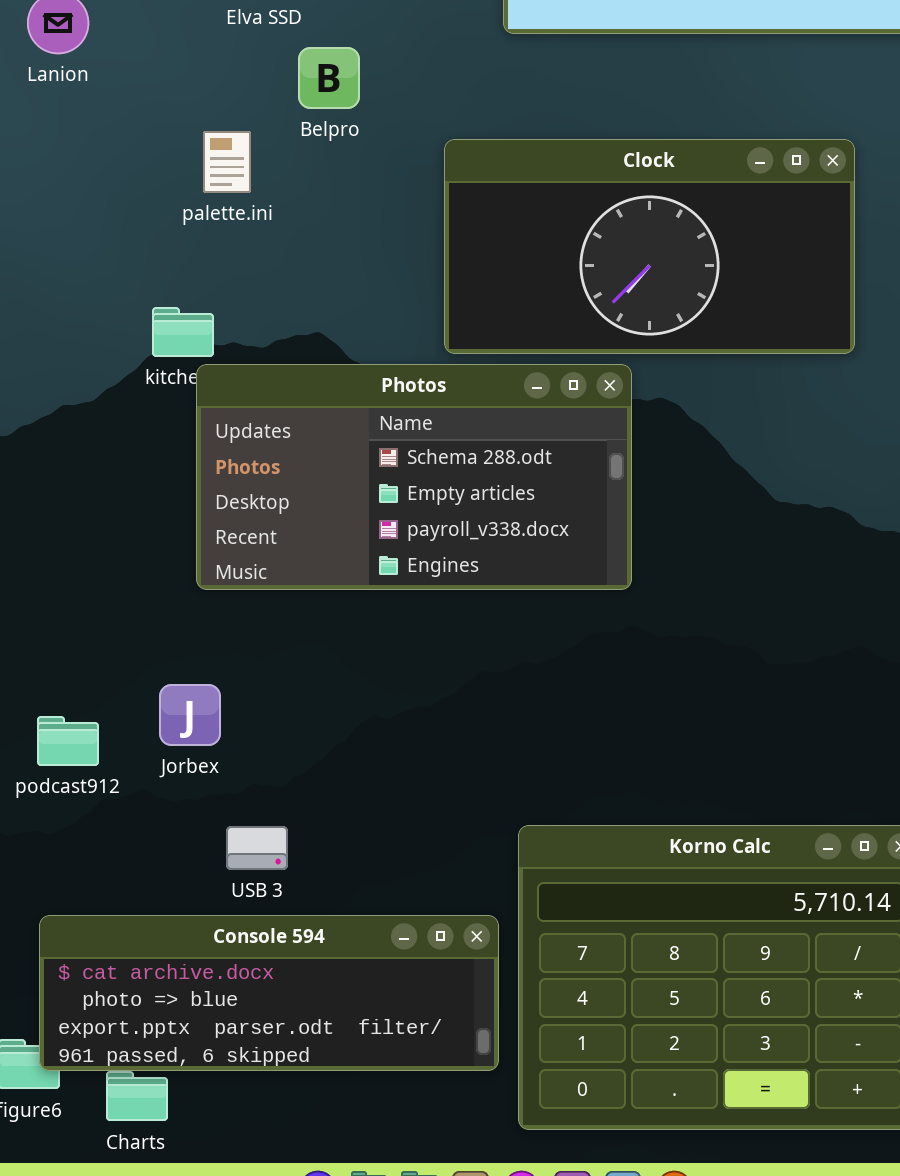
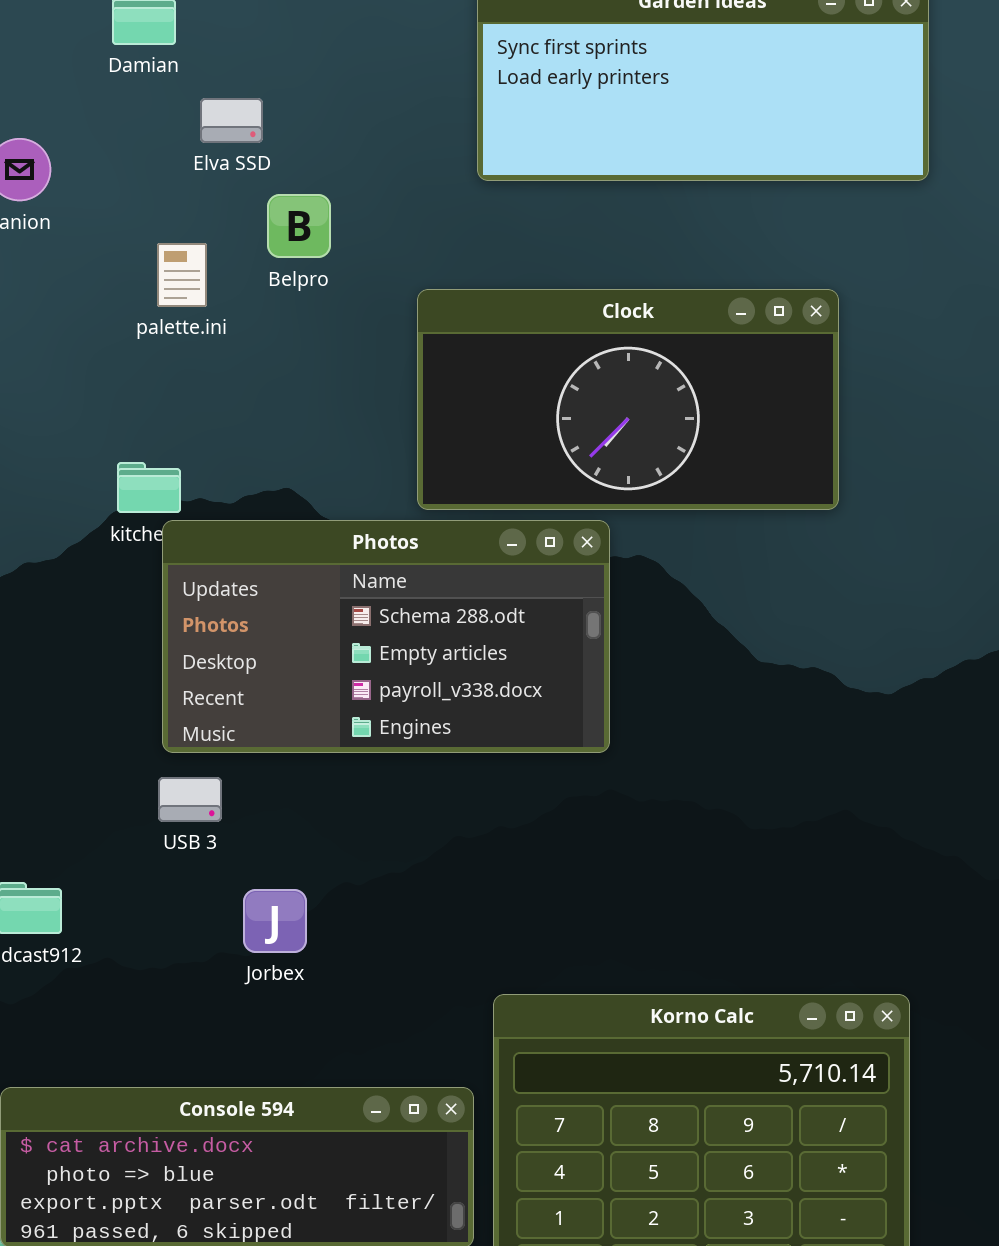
palette.ini: [203,131,251,193] -> [157,243,207,307], moved
Jorbex: [159,684,221,746] -> [243,889,307,953], moved
USB 3: [226,826,288,870] -> [158,777,222,822], moved

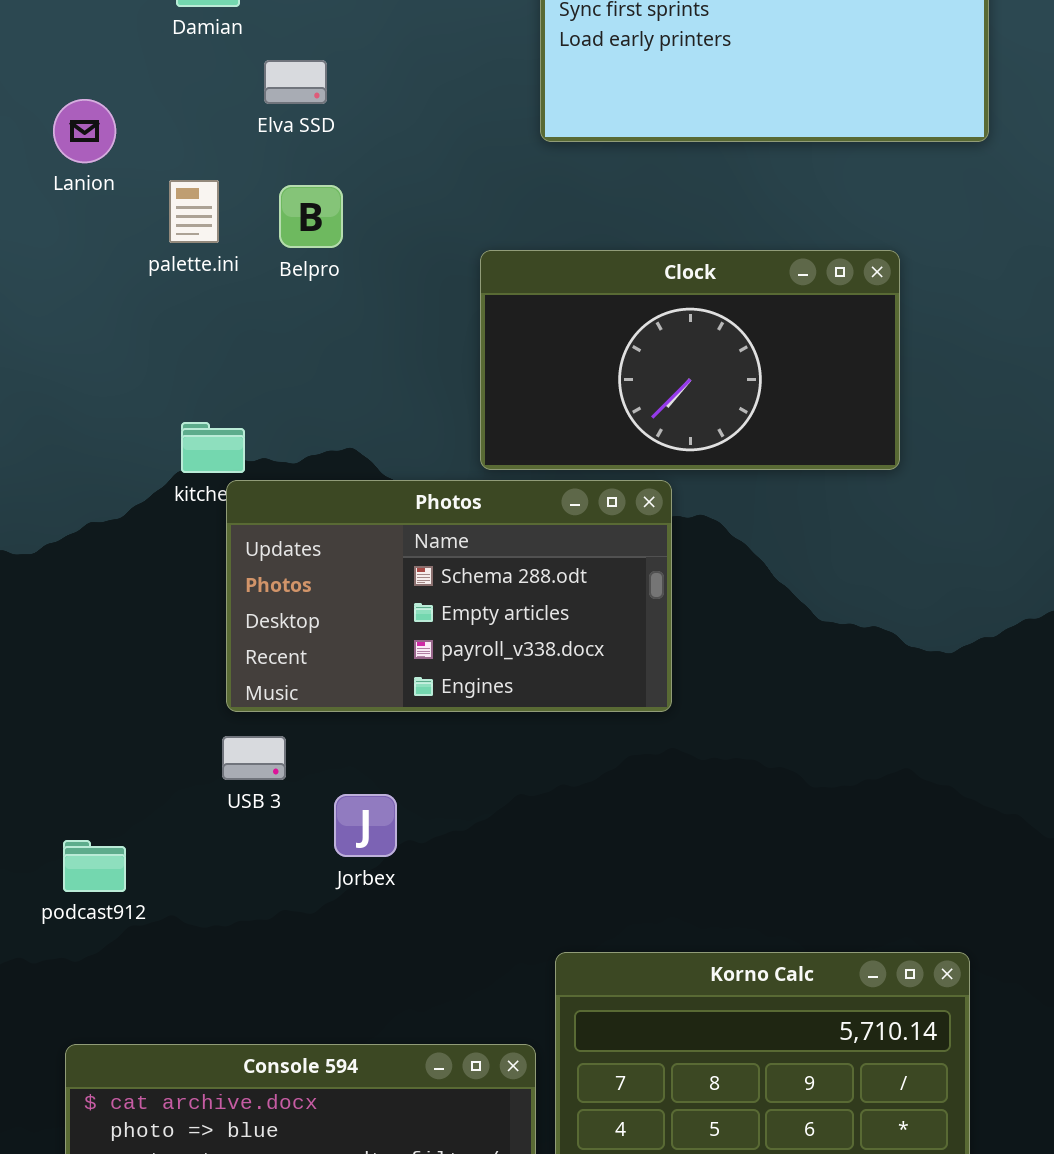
Belpro: [267,194,331,258] -> [279,185,343,248], moved
palette.ini: [157,243,207,307] -> [169,180,219,243], moved
Jorbex: [243,889,307,953] -> [334,794,397,857], moved

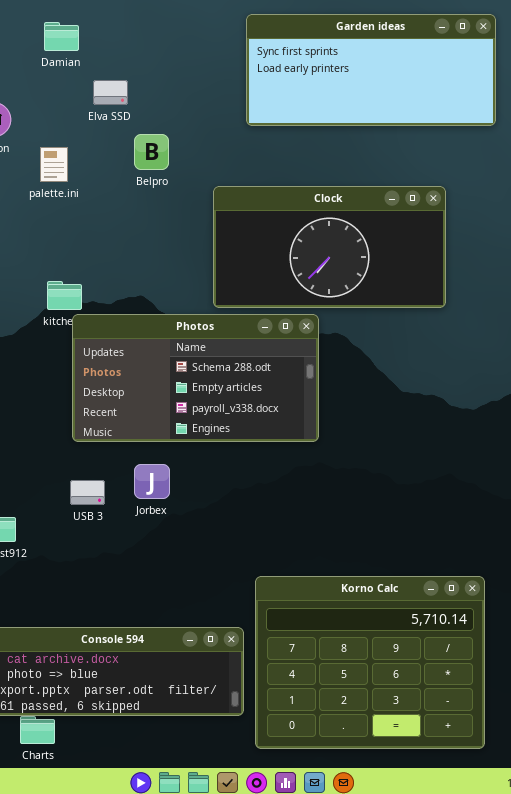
Belpro: [279,185,343,248] -> [134,134,169,170], moved
USB 3: [222,736,286,780] -> [70,480,105,505], moved
Jorbex: [334,794,397,857] -> [134,464,170,499], moved

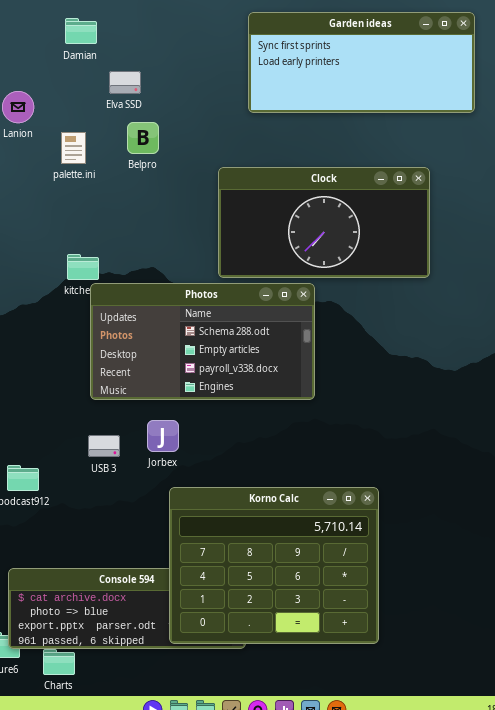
Belpro: [134,134,169,170] -> [127,122,159,154], moved
Korno Calc: [255,576,485,749] -> [169,487,379,644], moved

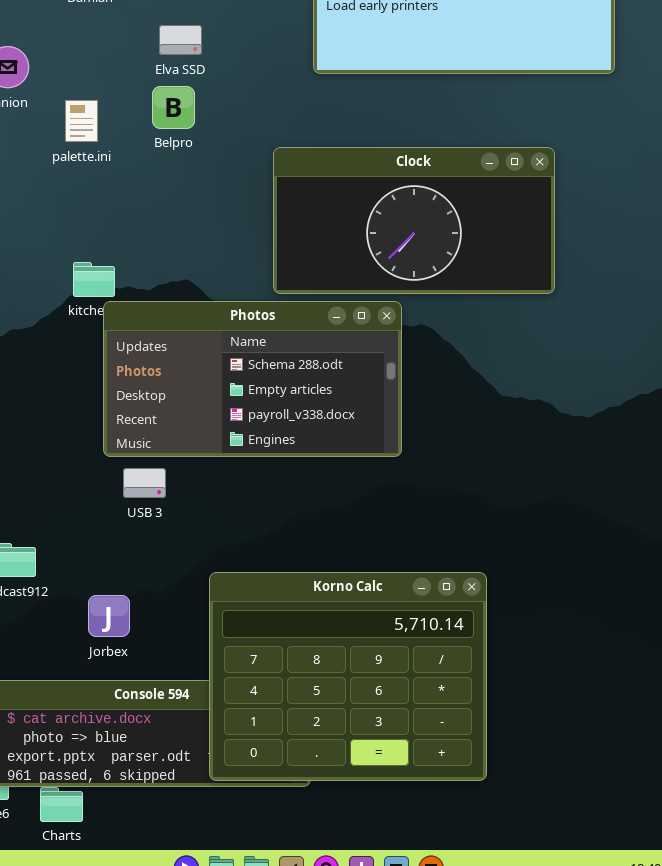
Elva SSD: [109,71,141,94] -> [159,25,202,55], moved
Jorbex: [147,420,179,452] -> [88,595,130,637], moved
USB 3: [88,435,120,457] -> [123,468,166,498], moved

